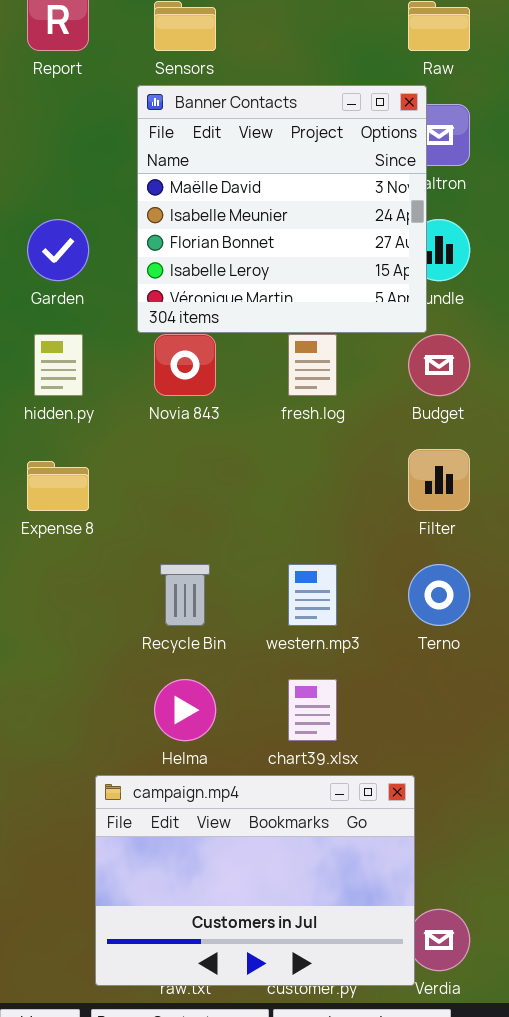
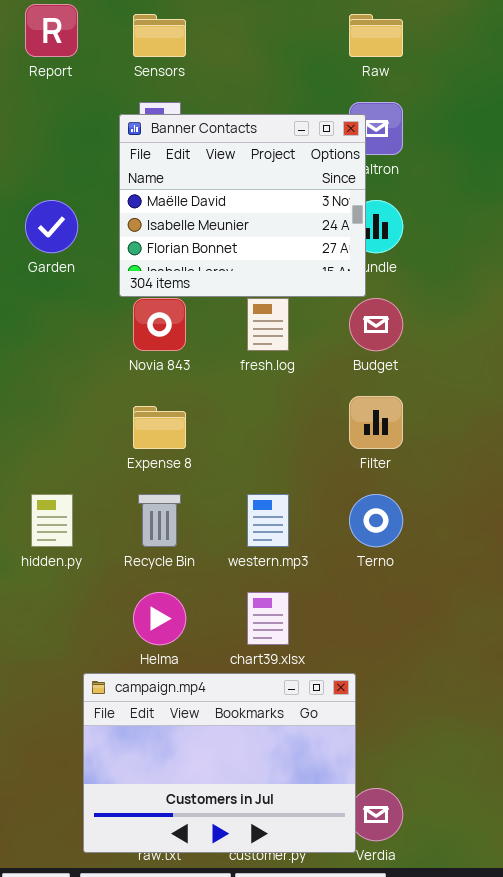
Banner Contacts: [137,85,427,333] -> [119,114,366,297], resized
hidden.py: [34,334,83,396] -> [31,494,73,547], moved
Expense 8: [27,461,89,511] -> [133,406,186,449], moved

